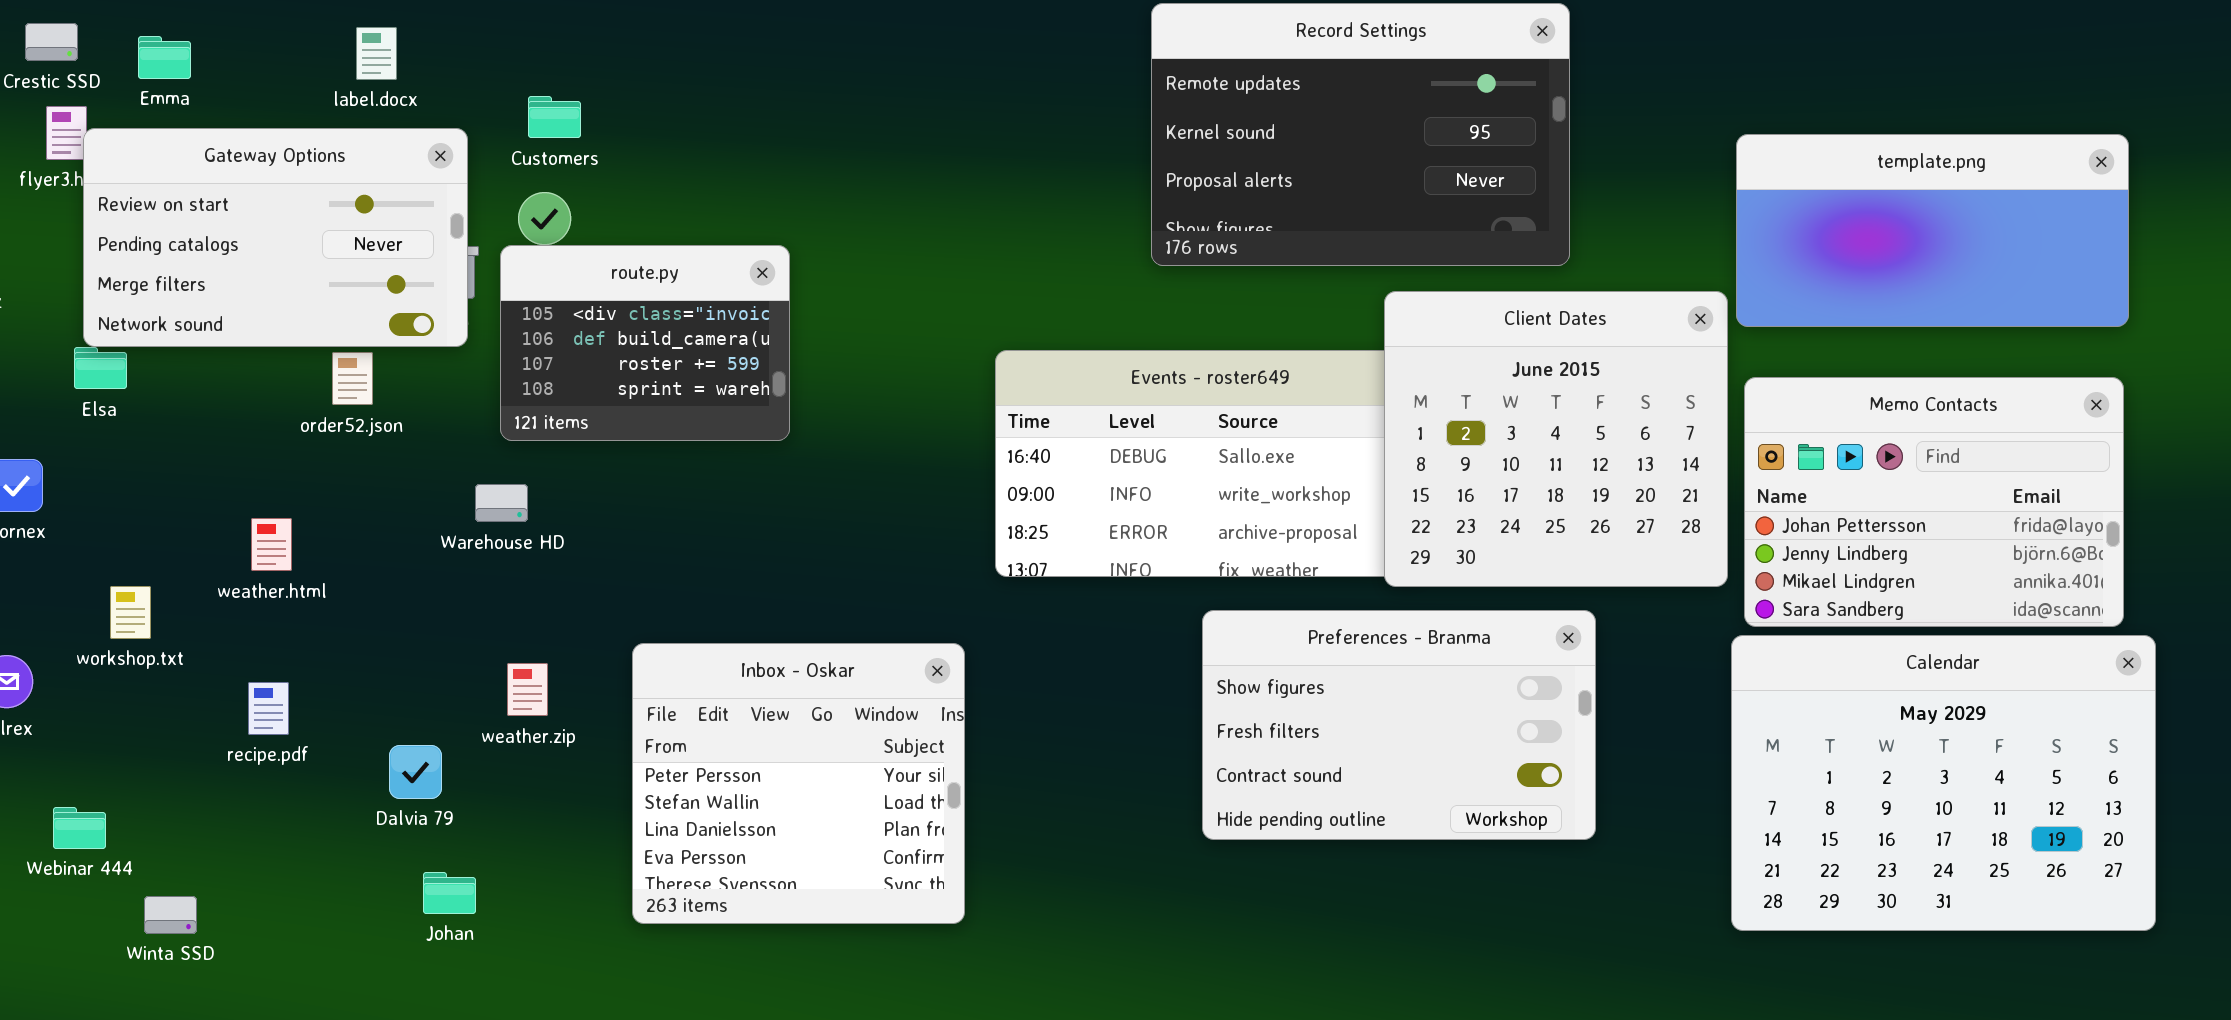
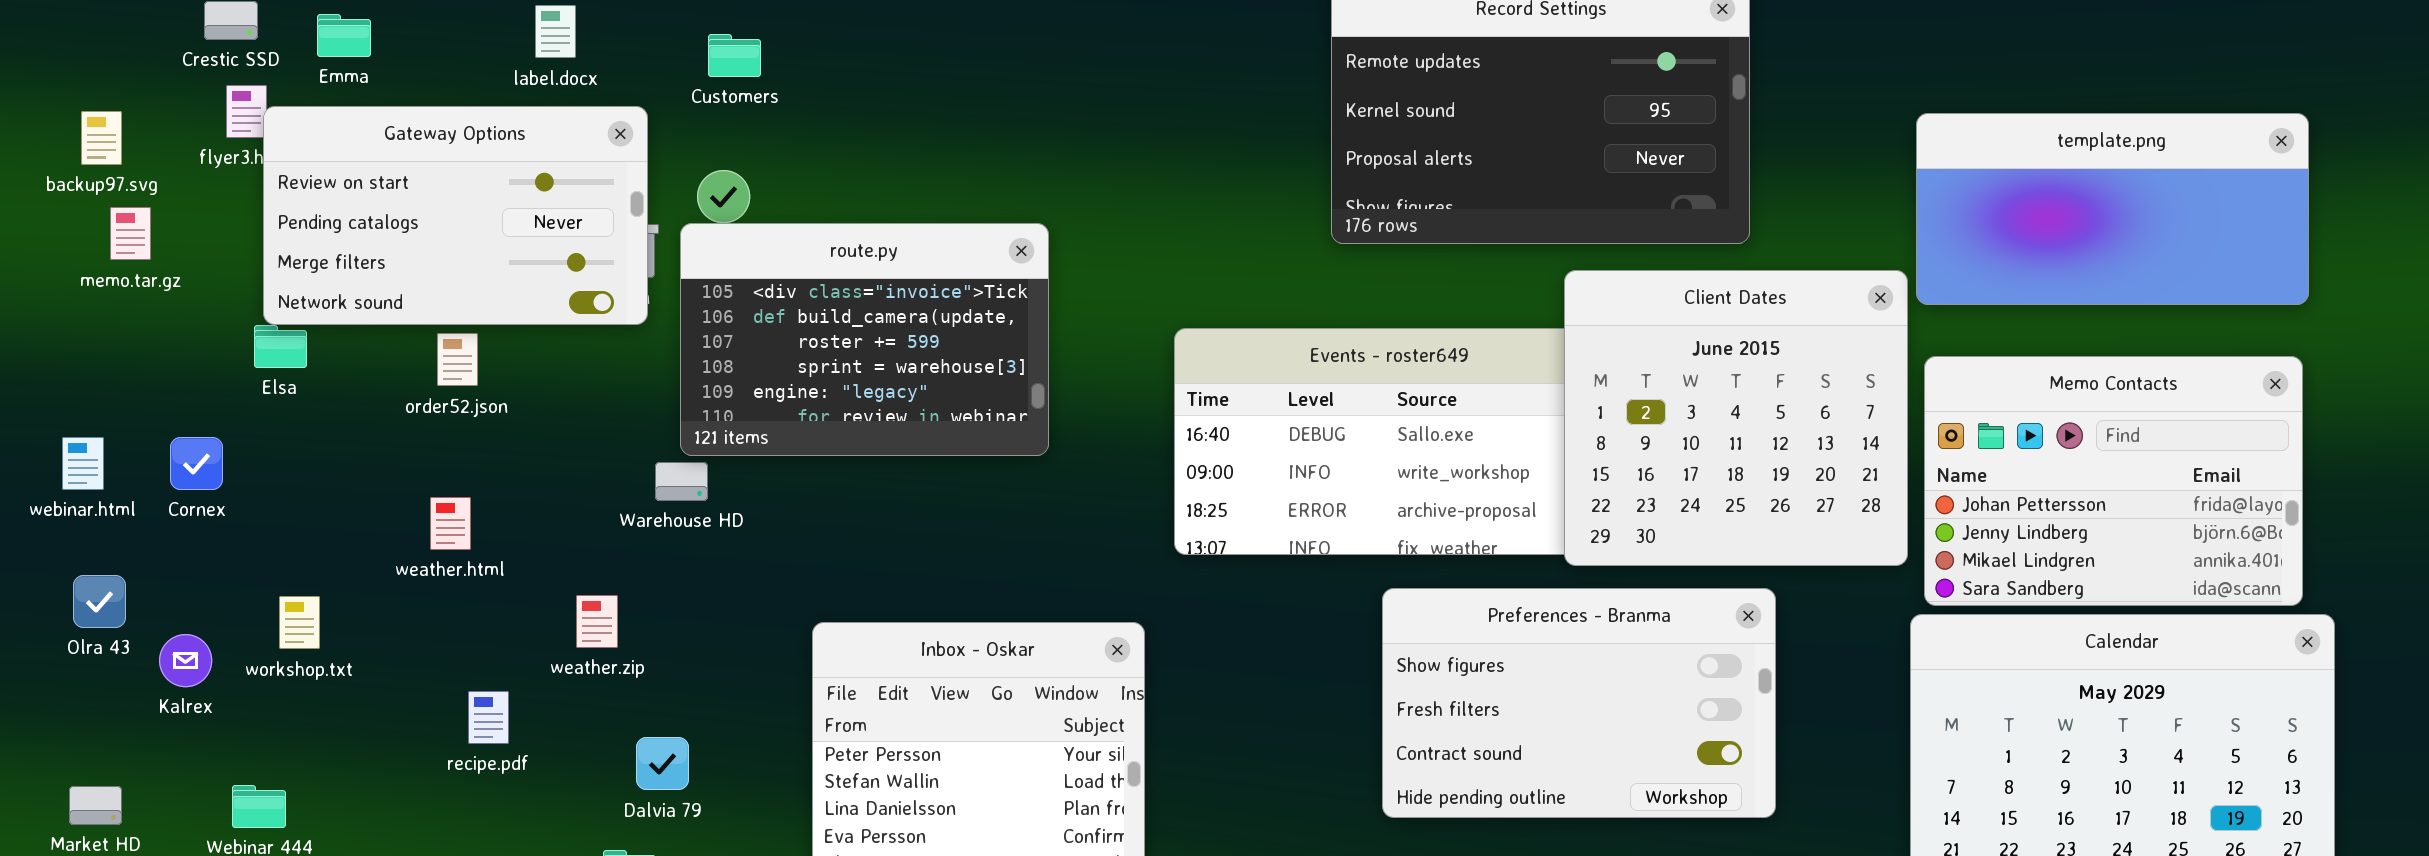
Customers: [528,96,581,138] -> [708,34,761,77], moved
route.py: [500,245,790,441] -> [680,223,1049,456], resized
order52.json: [332,352,373,405] -> [437,333,478,386], moved
workshop.txt: [110,586,151,639] -> [279,596,320,649], moved
weather.zip: [507,663,548,716] -> [576,595,618,648], moved
recipe.pdf: [248,682,289,735] -> [468,691,509,744], moved
Dalvia 79: [389,745,442,799] -> [636,737,689,790], moved

